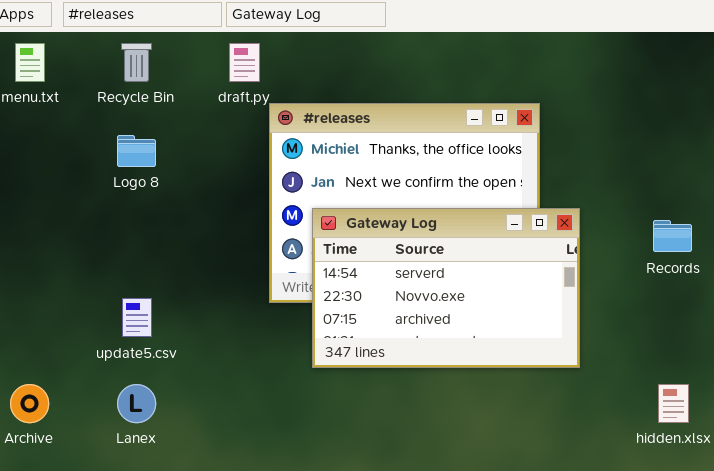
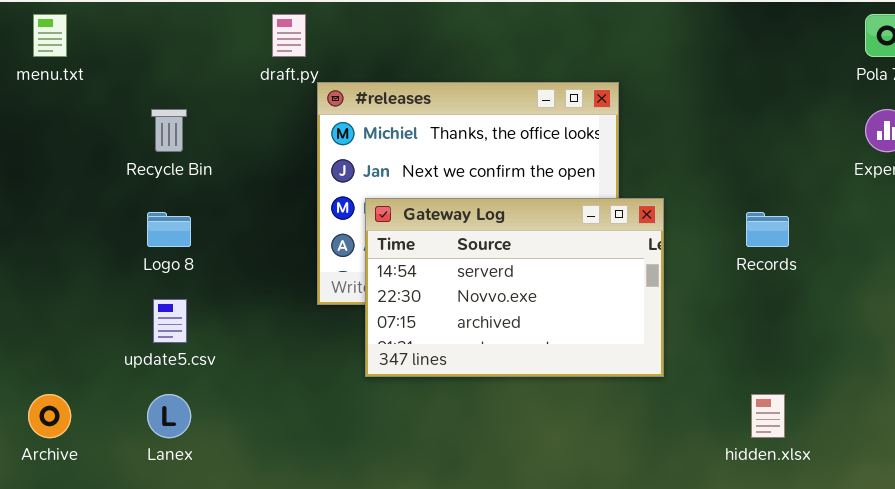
Recycle Bin: [121,43,152,82] -> [151,109,187,152], moved
Logo 8: [117,135,156,167] -> [147,212,191,247], moved

